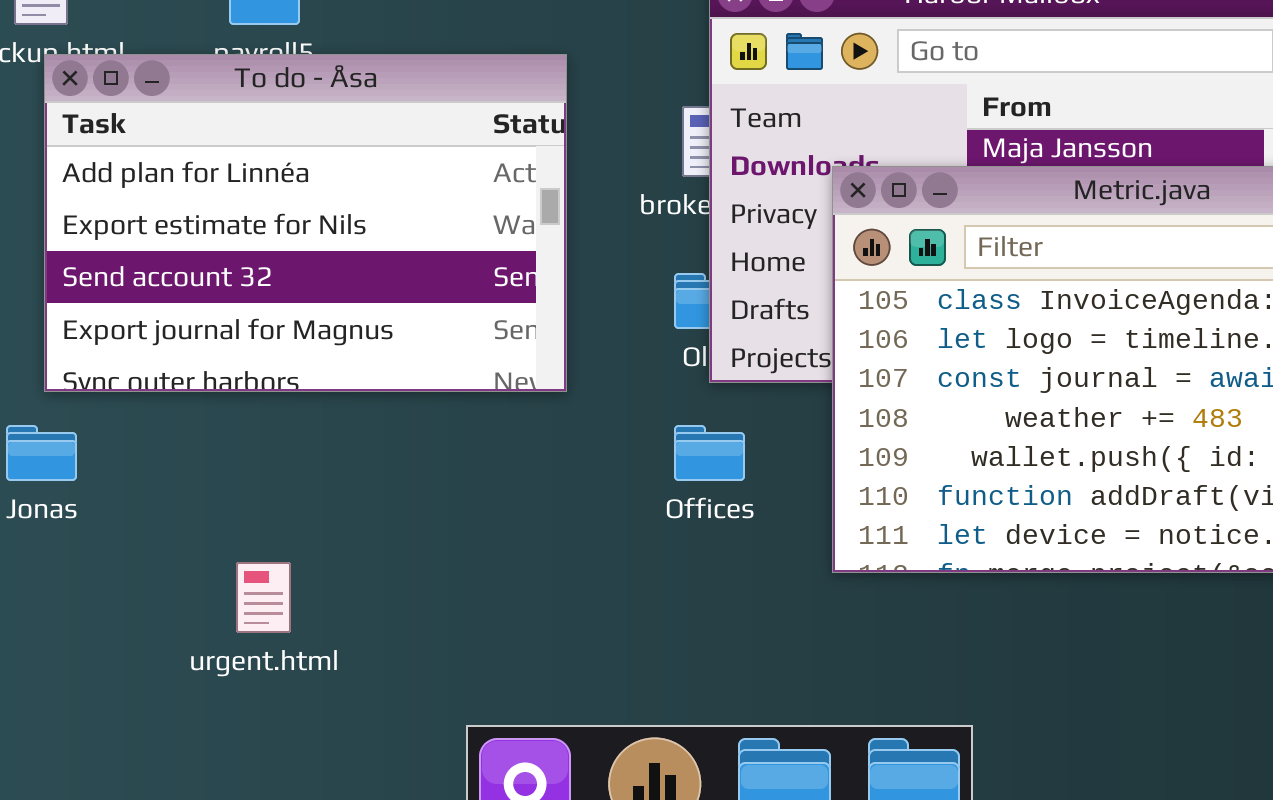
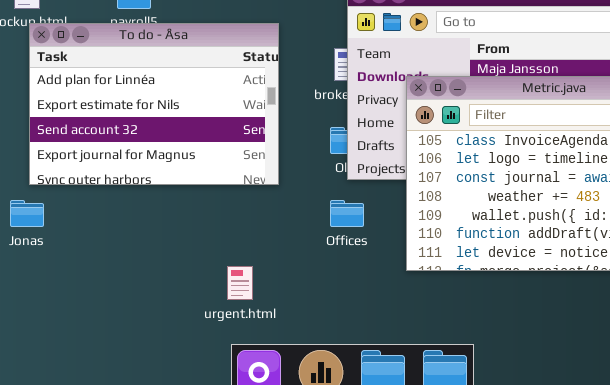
urgent.html: [236,562,291,633] -> [227,266,253,300], moved

